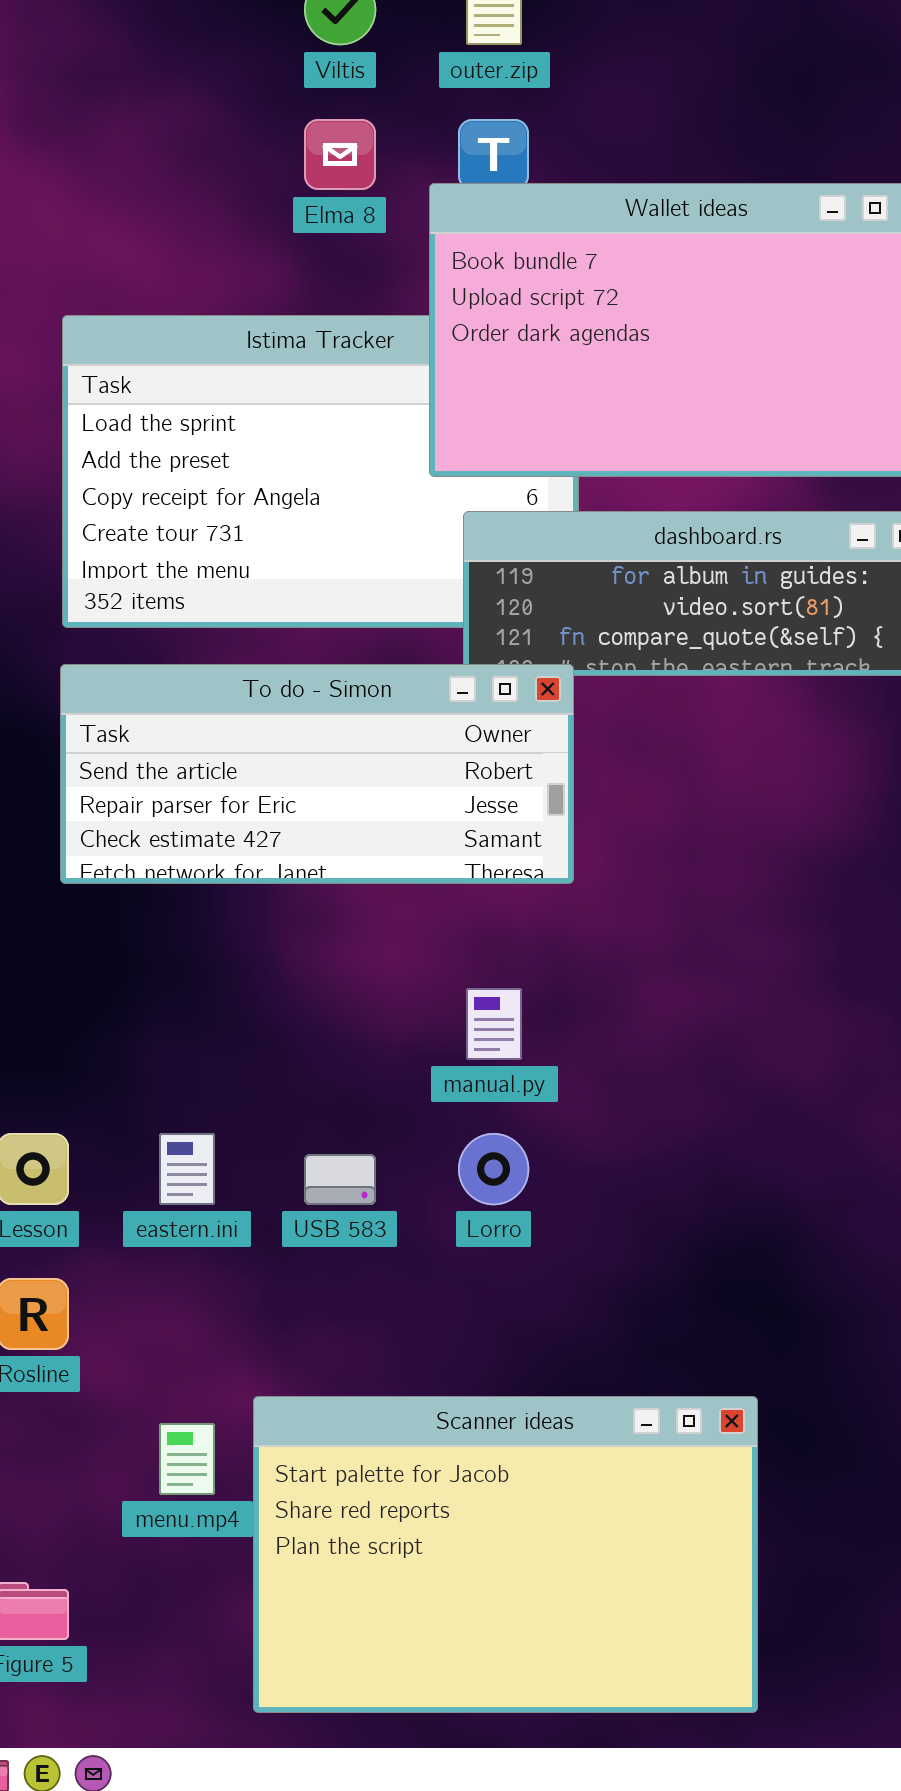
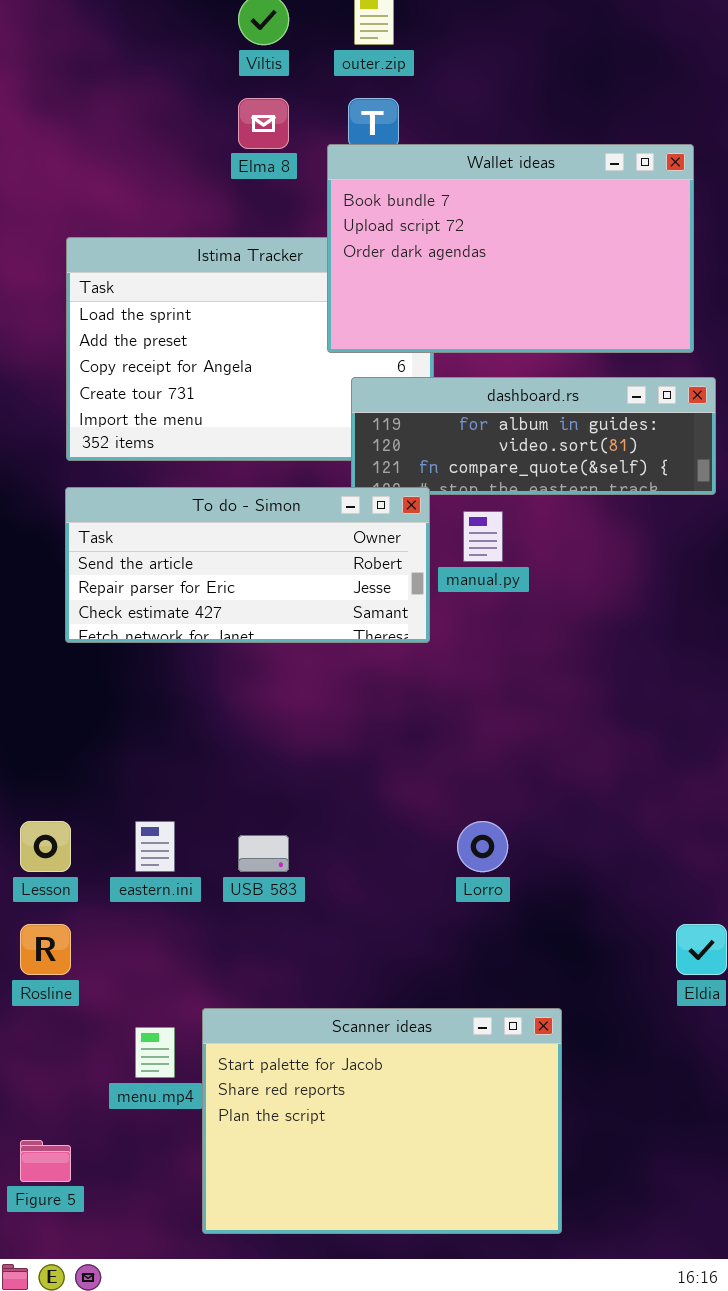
manual.py: [466,988,522,1060] -> [463,511,503,562], moved
Lorro: [458,1133,529,1205] -> [457,821,508,872], moved

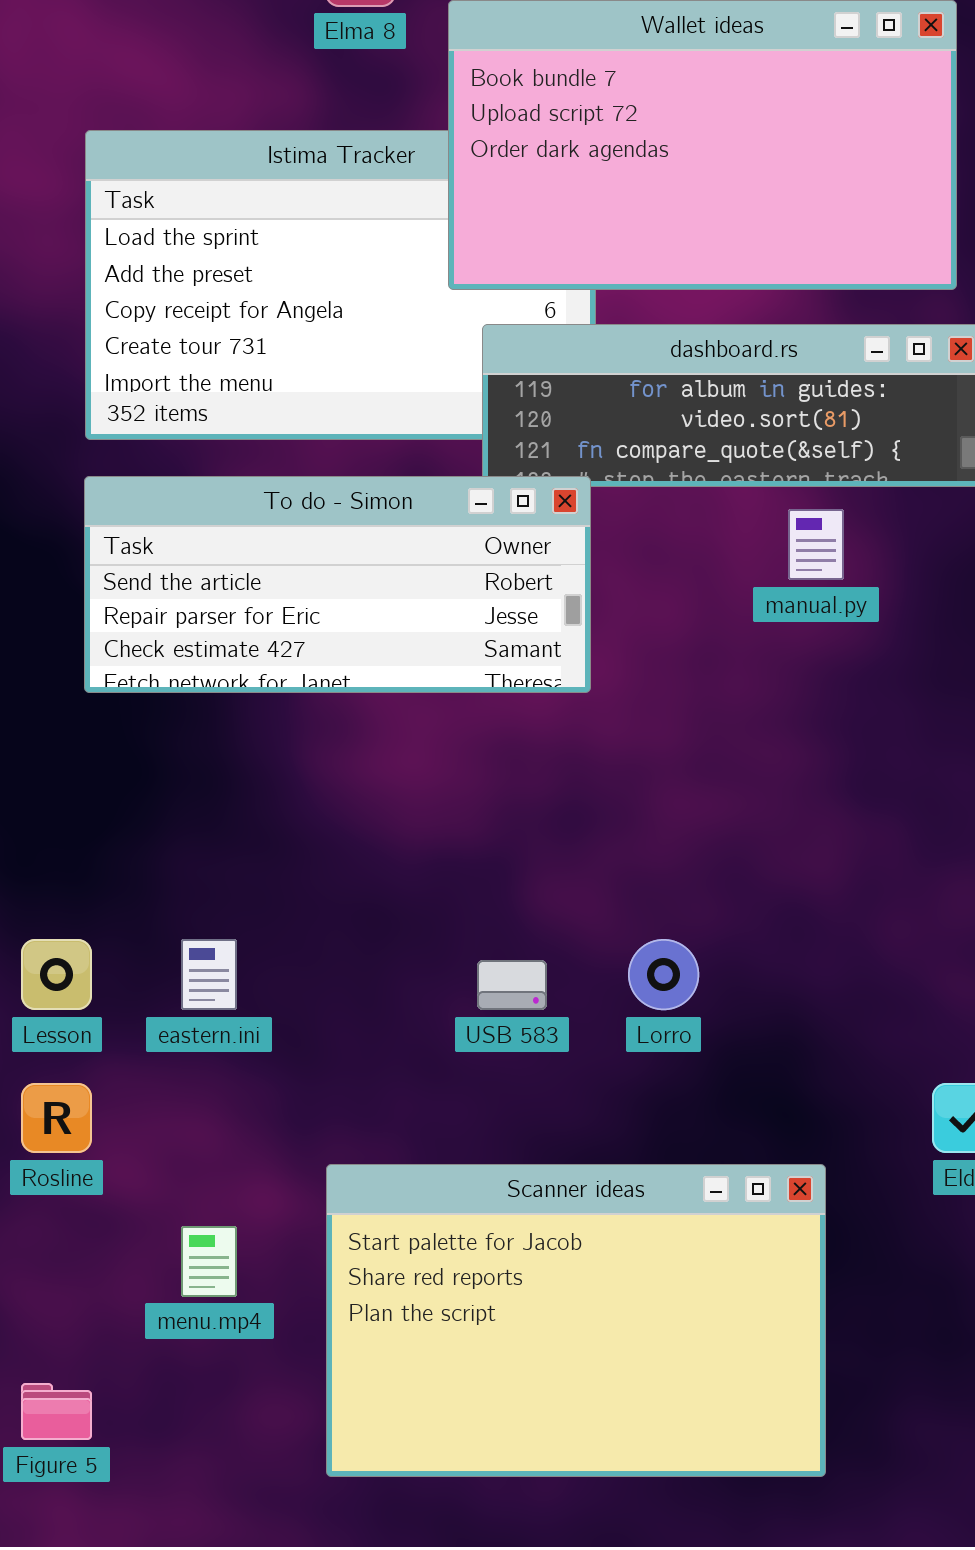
manual.py: [463,511,503,562] -> [788,509,844,580], moved
USB 583: [238,835,289,872] -> [477,960,547,1010], moved
Scanner ideas: [202,1008,562,1234] -> [326,1164,826,1477], moved

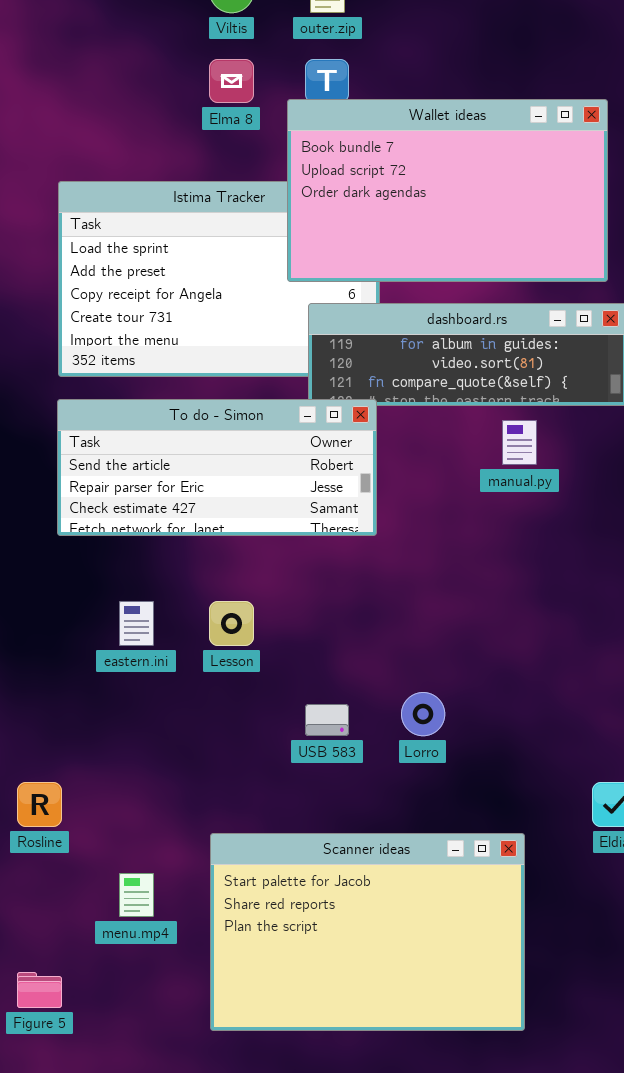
Lesson: [21,939,92,1010] -> [209,601,254,646], moved
eastern.ini: [181,939,237,1010] -> [119,601,154,646], moved

